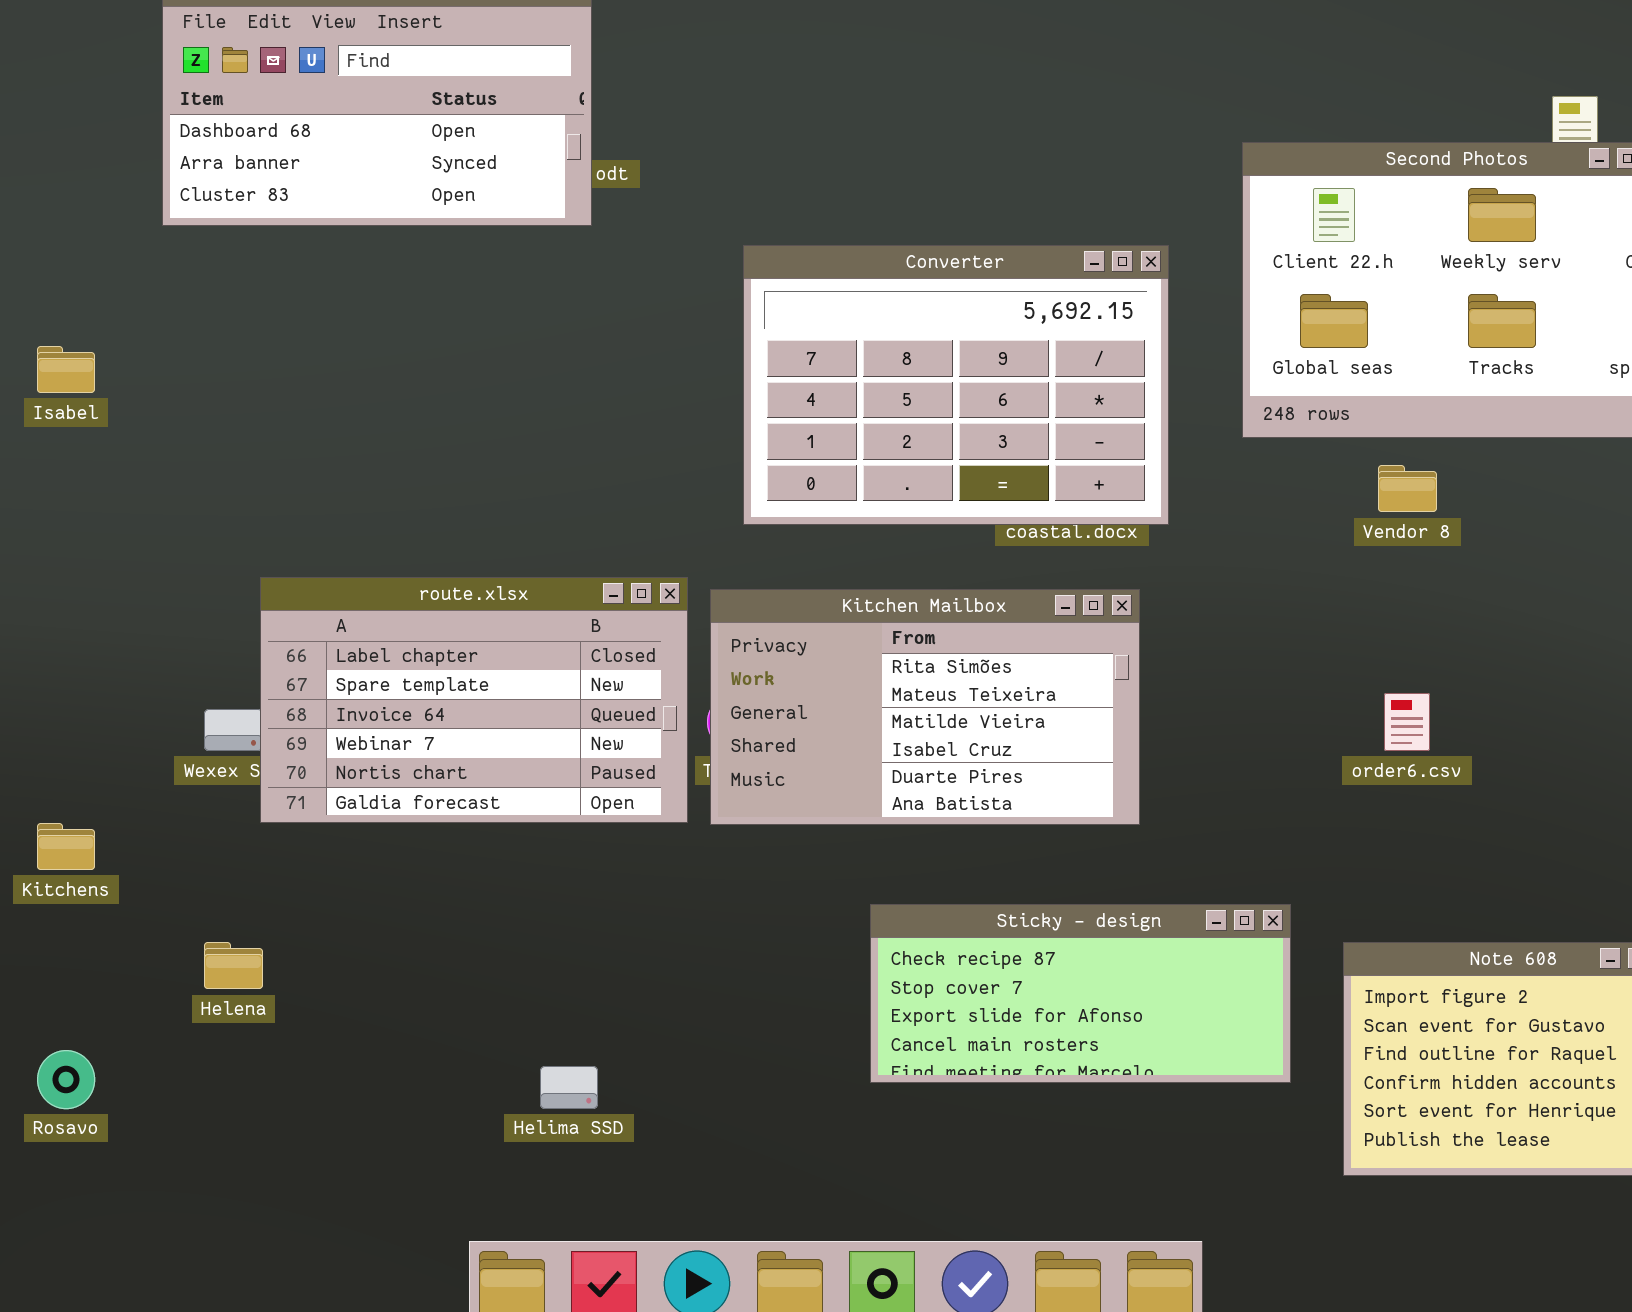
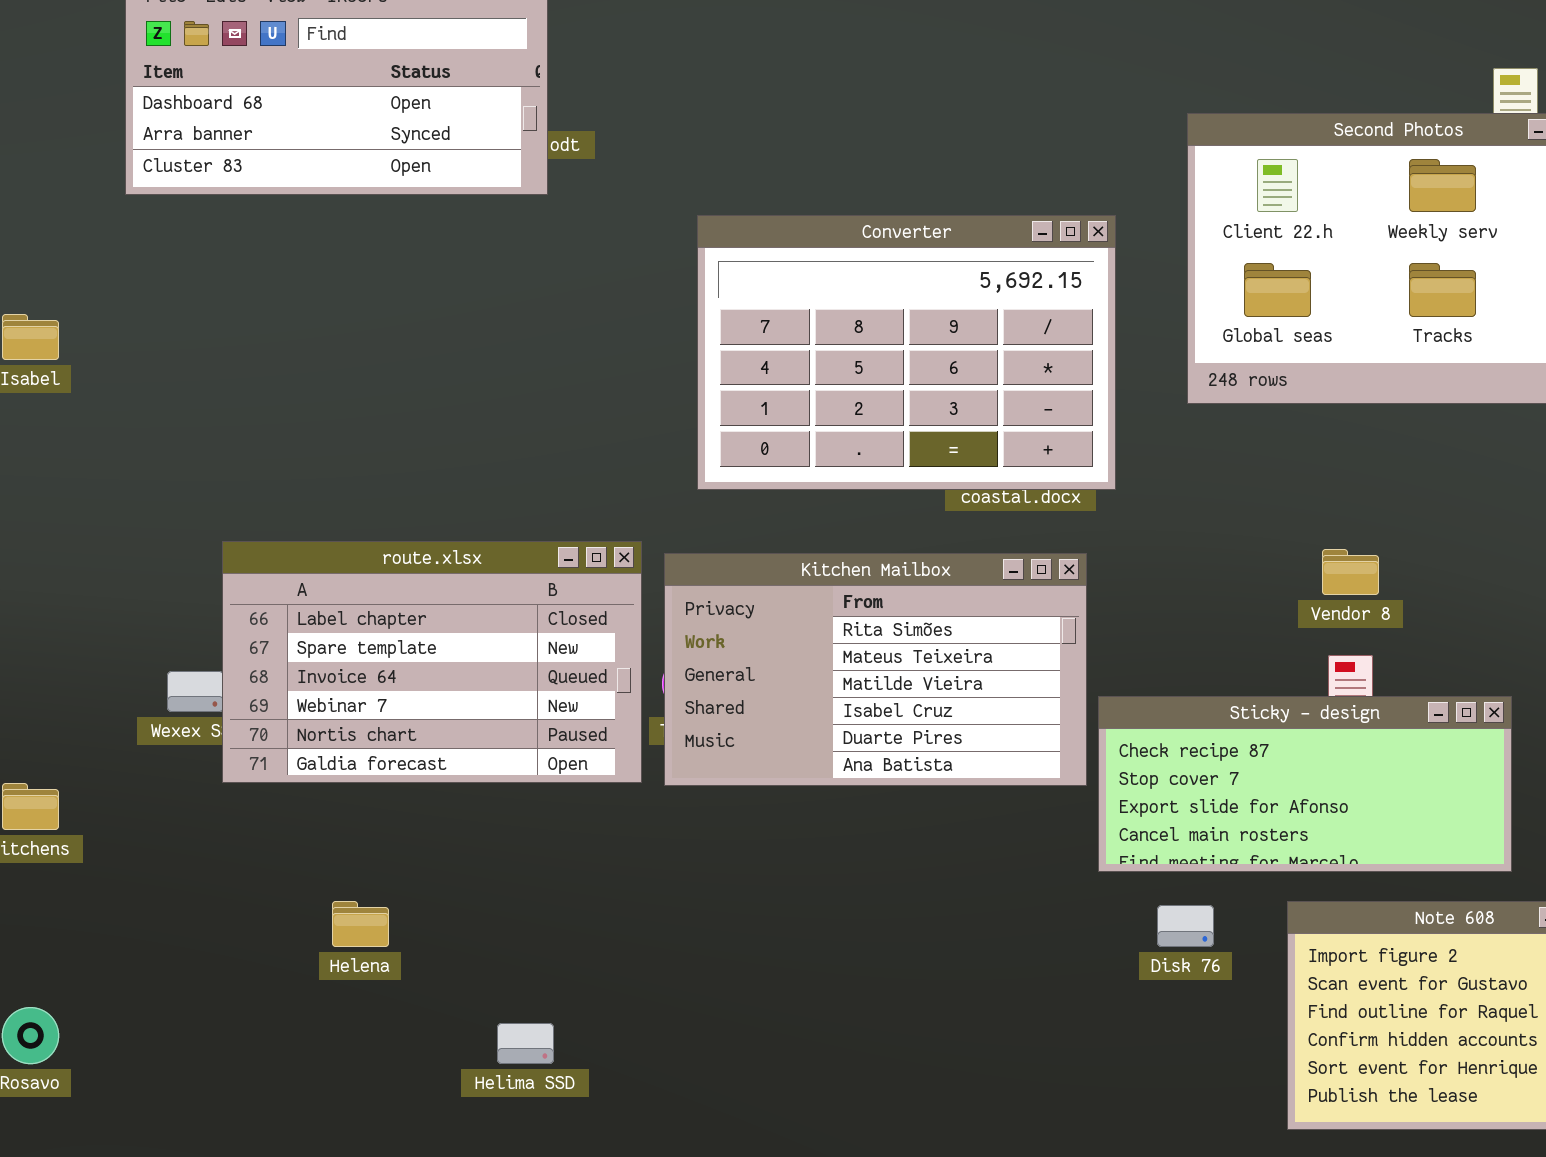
Vendor 8: [1378,465,1437,512] -> [1322,549,1379,595], moved
Sticky - design: [870,904,1291,1083] -> [1098,696,1512,872], moved
Helena: [204,942,263,989] -> [332,901,389,947], moved

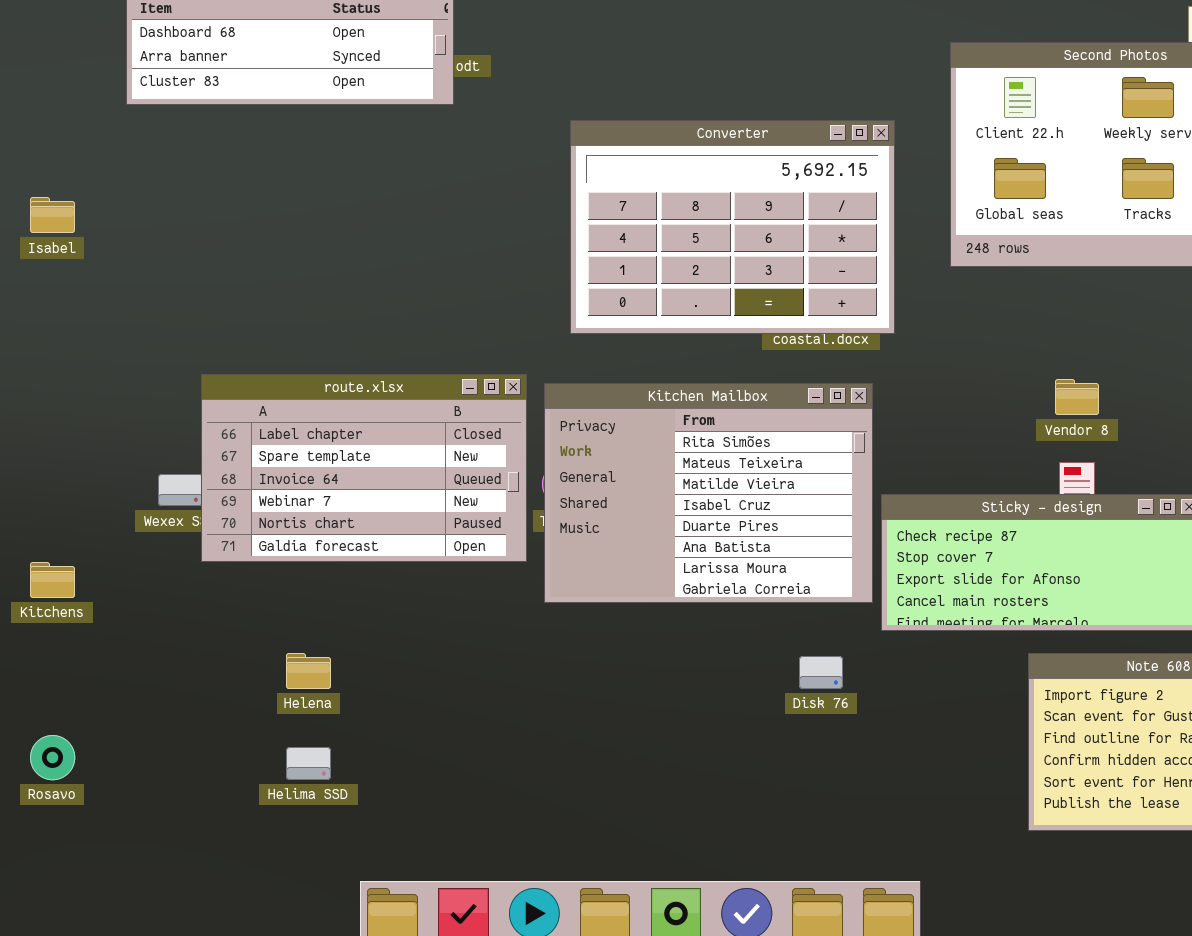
Kitchen Mailbox: [664,553,1087,786] -> [544,383,873,603], resized
Disk 76: [1157,905,1214,947] -> [799,656,843,689], moved
Helima SSD: [497,1023,554,1064] -> [286,747,331,780], moved

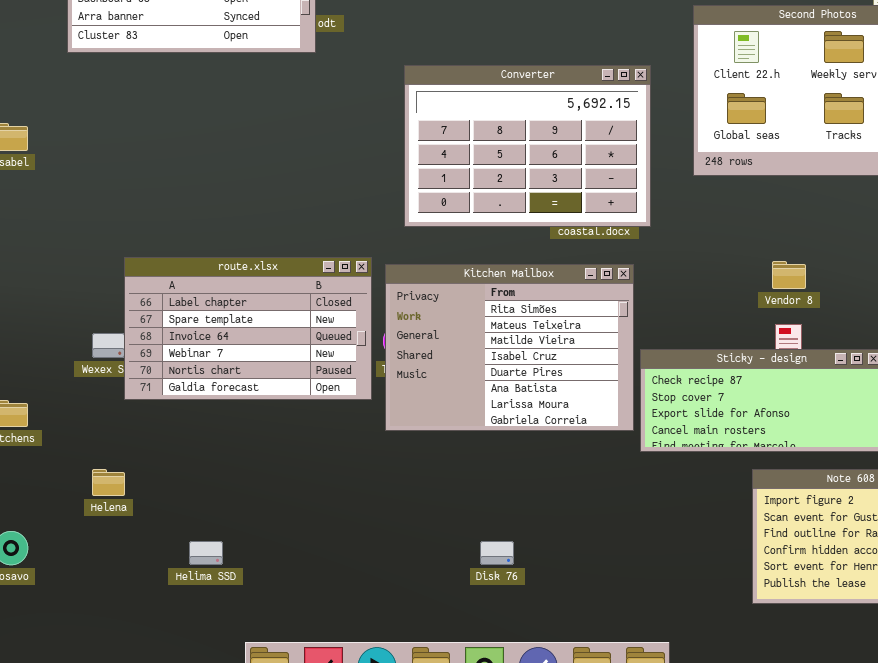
Helena: [286,653,331,689] -> [92,469,125,496], moved
Disk 76: [799,656,843,689] -> [480,541,514,565], moved

